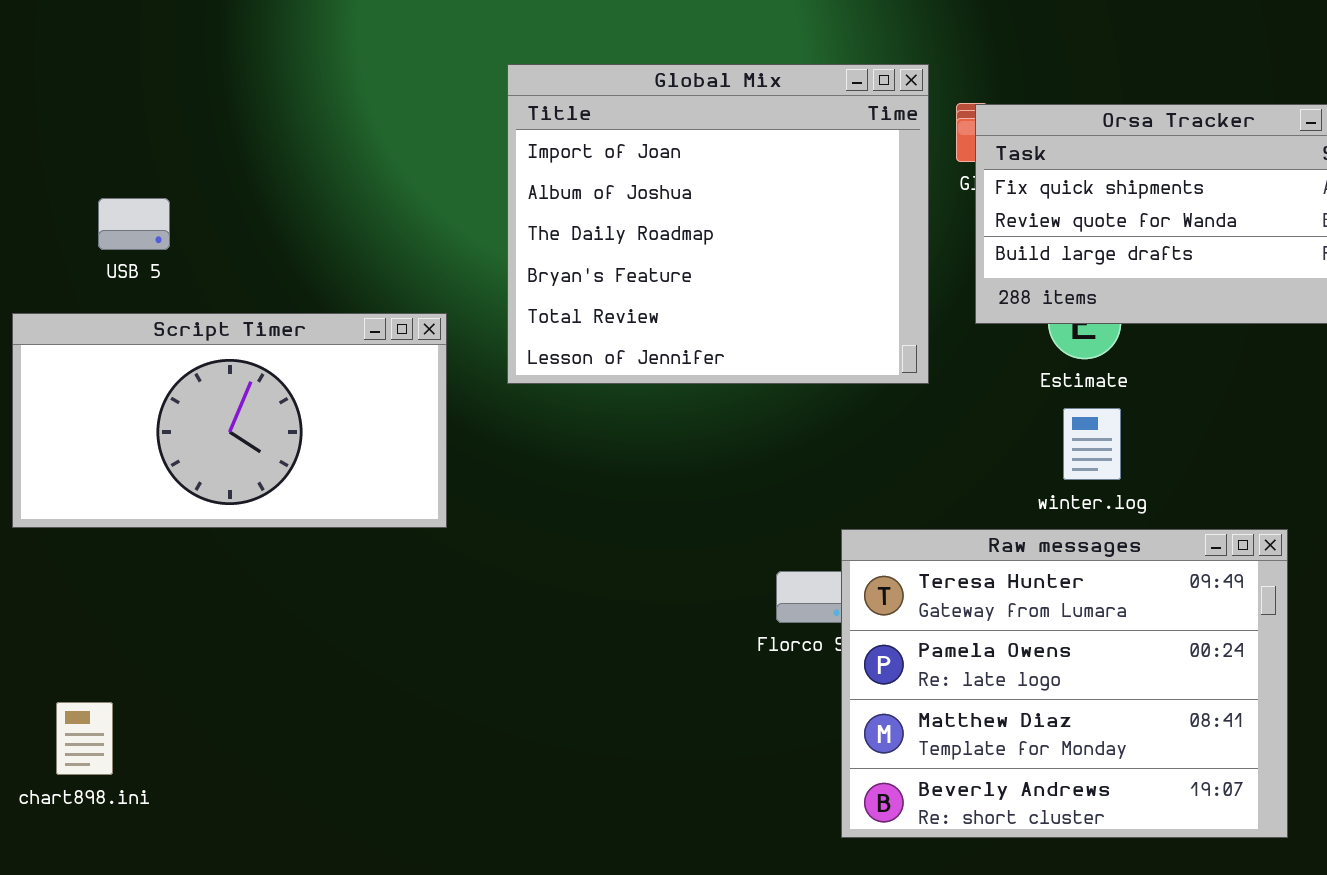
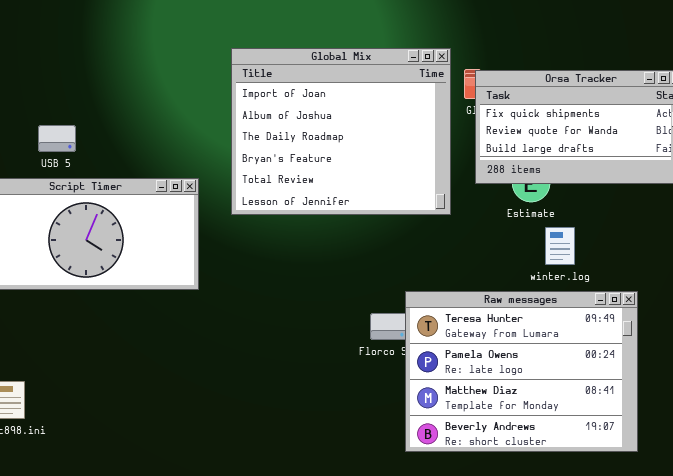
USB 5: [98,198,170,250] -> [38,125,76,152], moved
winter.log: [1063,408,1121,480] -> [545,227,575,265], moved

